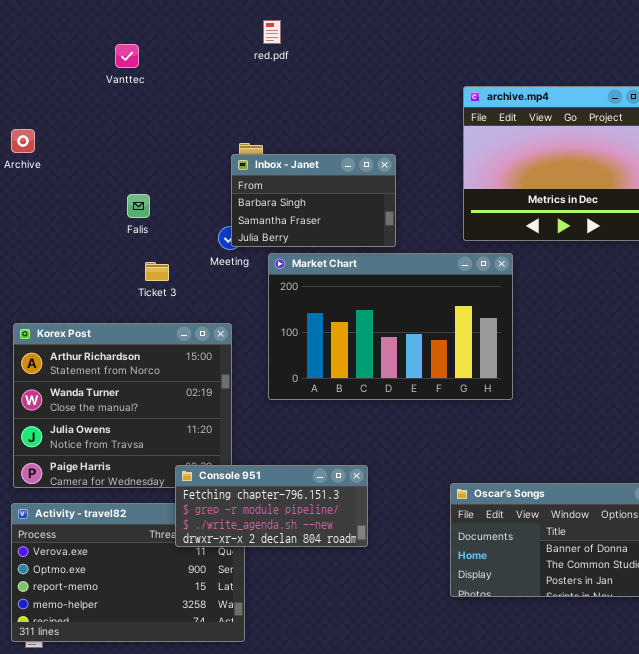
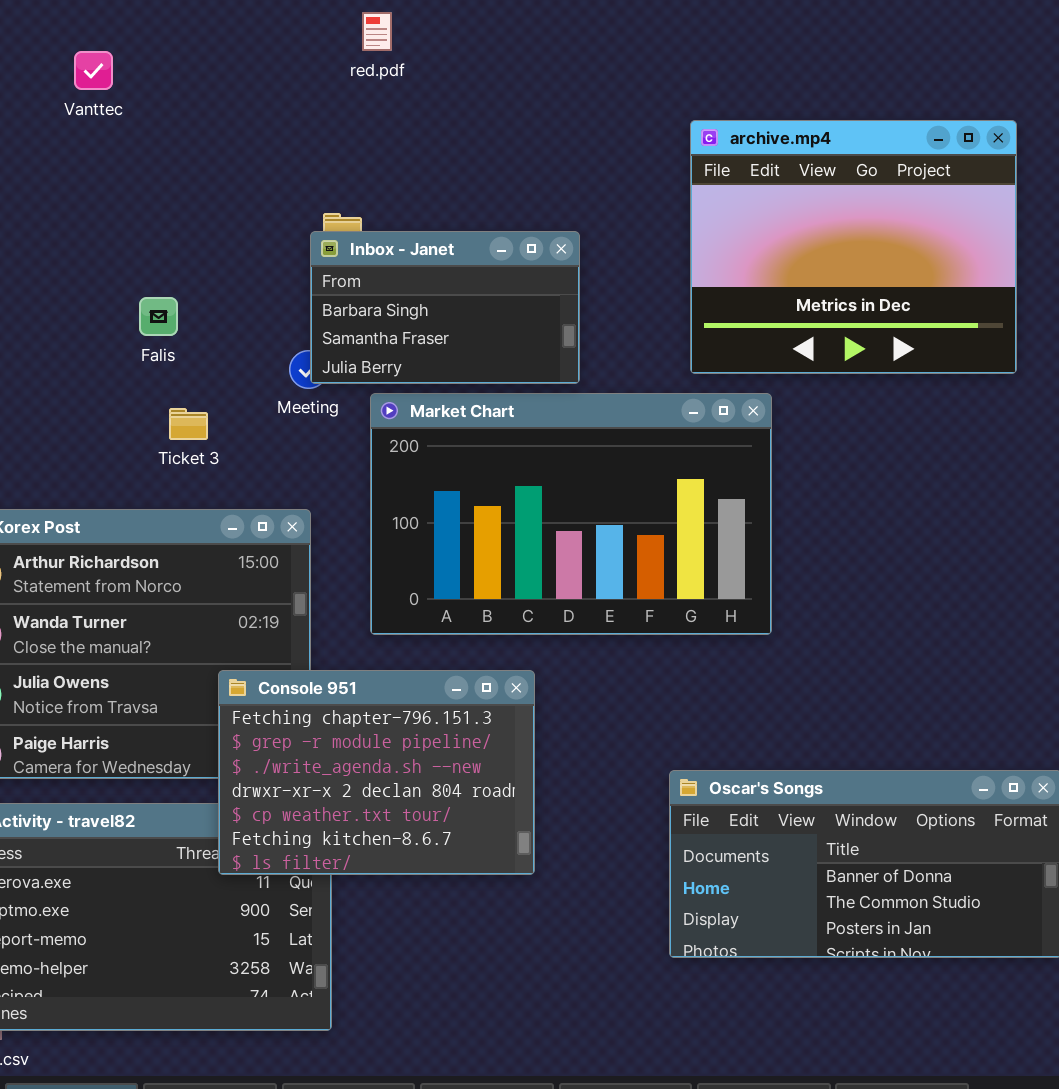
Vanttec: [115,44,139,68] -> [74,51,113,90], moved
Console 951: [175,465,368,547] -> [218,670,535,875], resized

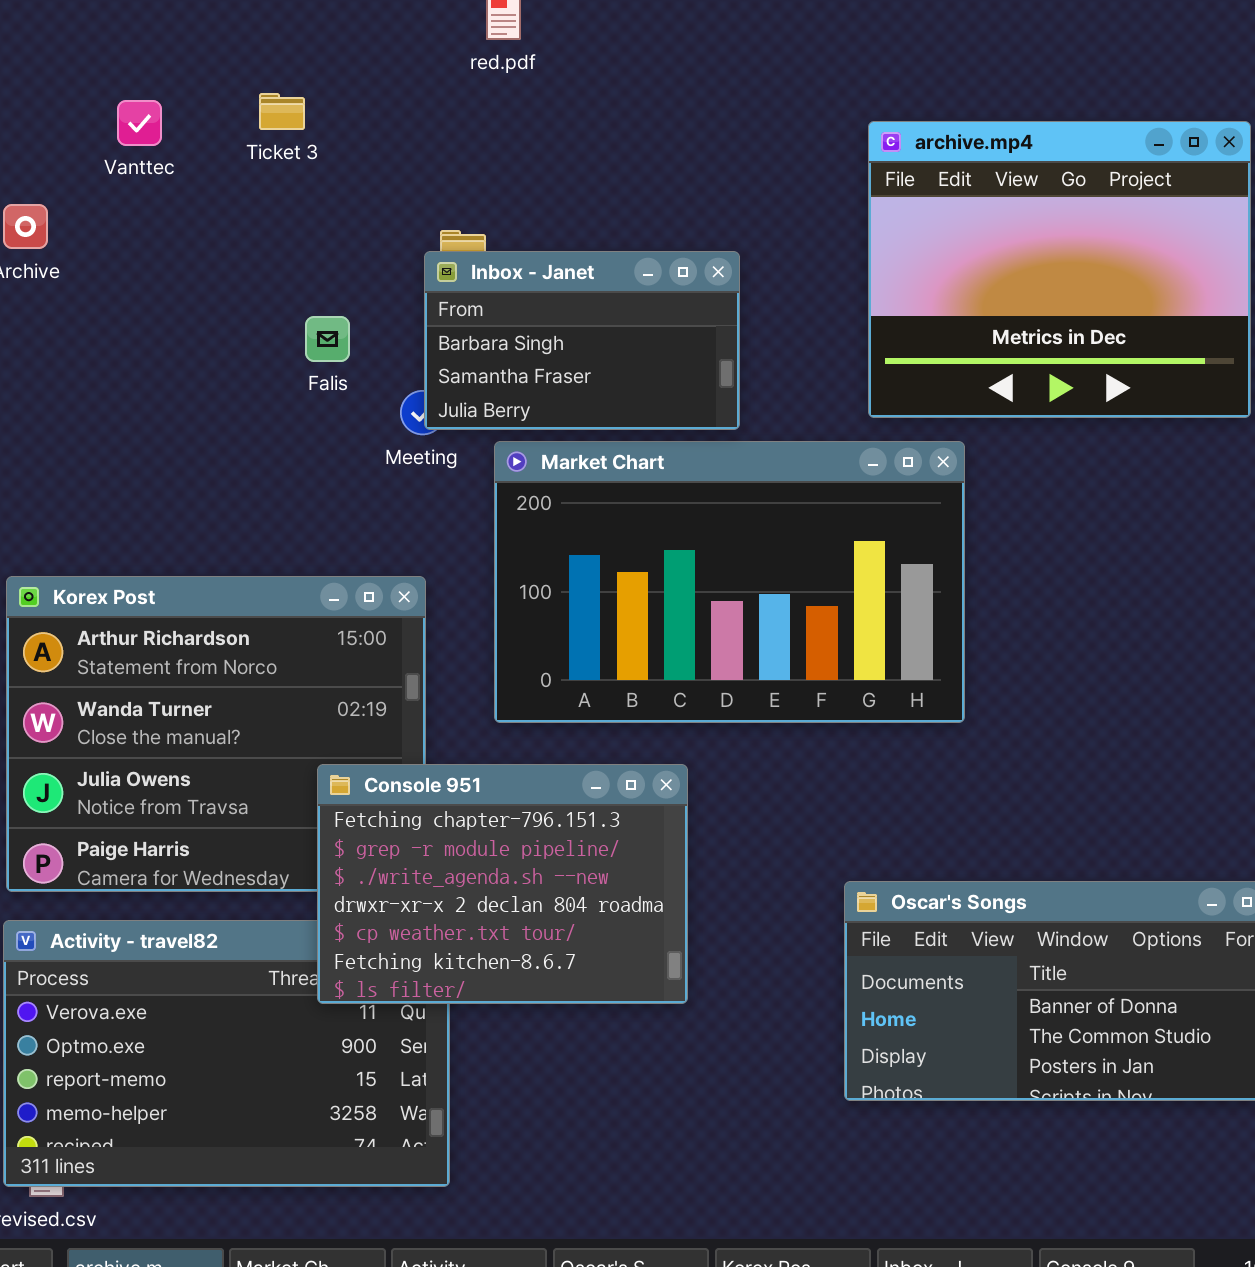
Vanttec: [74,51,113,90] -> [117,100,162,146], moved
Falis: [139,297,178,336] -> [305,316,350,362], moved
Ticket 3: [169,408,208,440] -> [259,93,305,130], moved

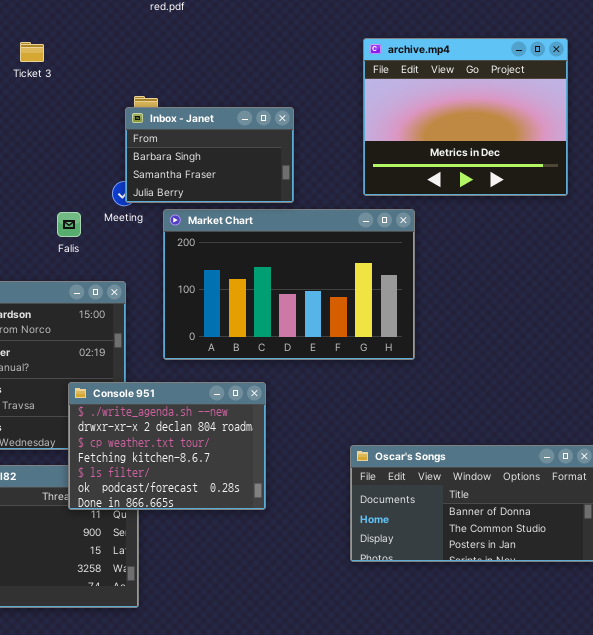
Ticket 3: [259,93,305,130] -> [20,42,44,62], moved
Falis: [305,316,350,362] -> [57,212,81,237], moved
Console 951: [317,764,688,1004] -> [68,382,266,510], scrolled down 2 rows

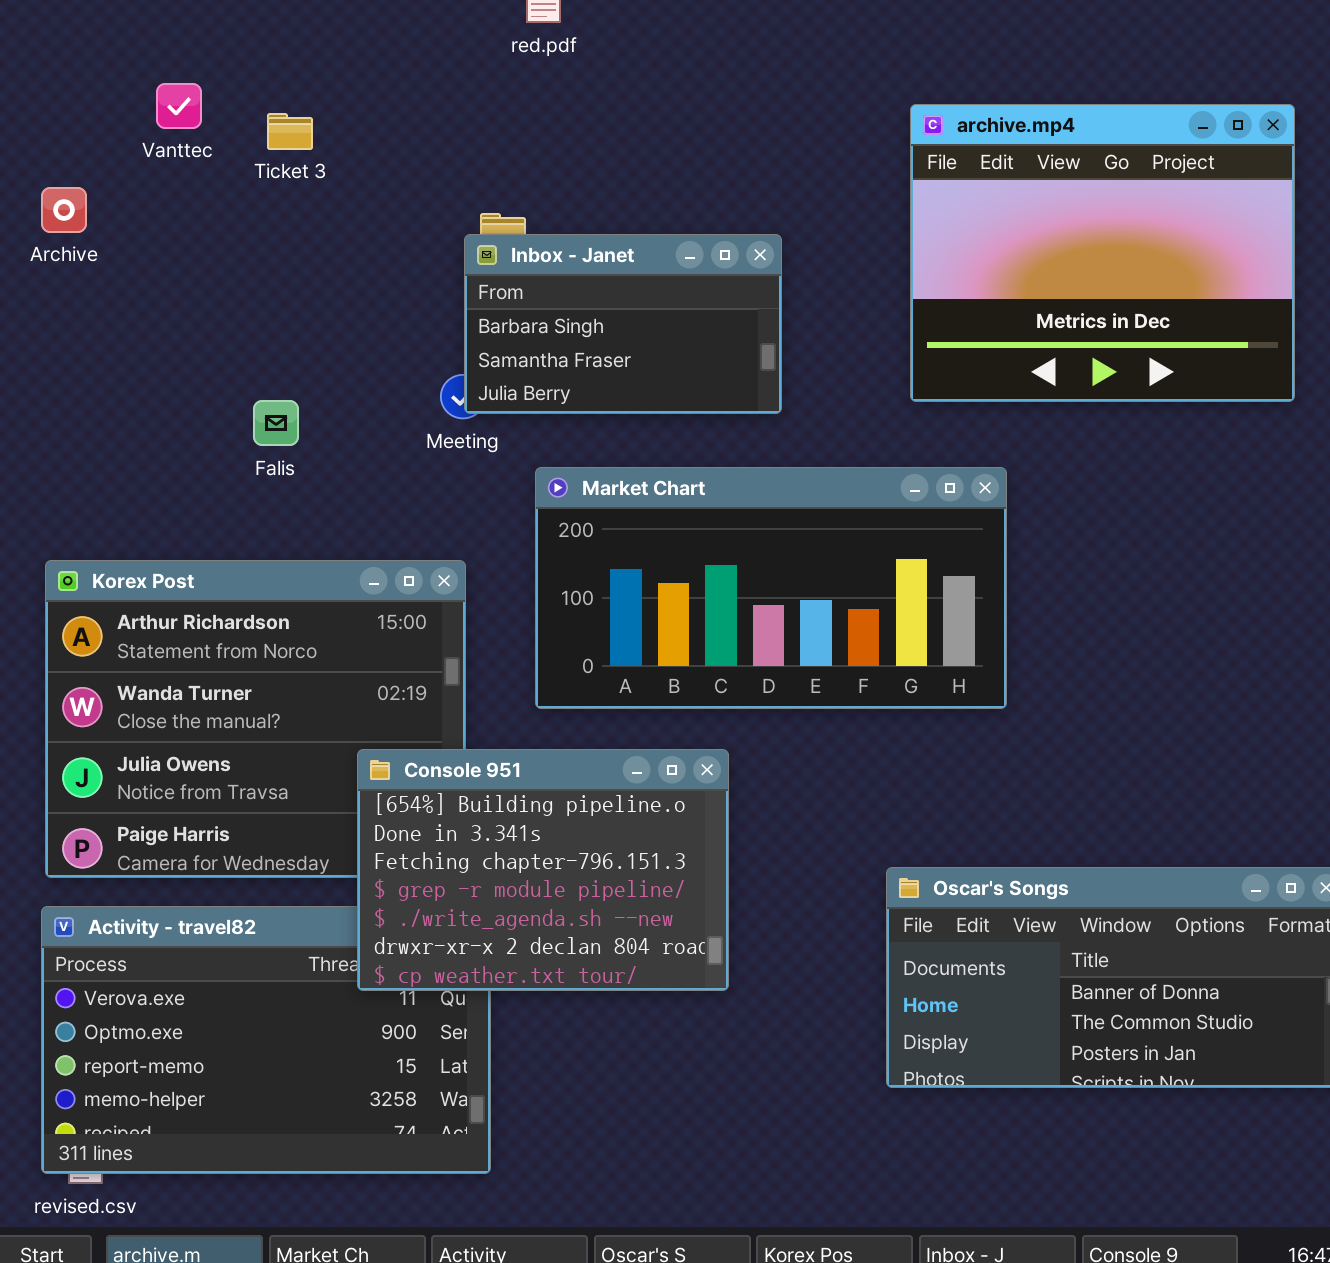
Market Chart: [163,209,415,360] -> [535,467,1007,709], resized
Falis: [57,212,81,237] -> [253,400,299,446], moved
Console 951: [68,382,266,510] -> [357,749,729,991], scrolled up 4 rows

